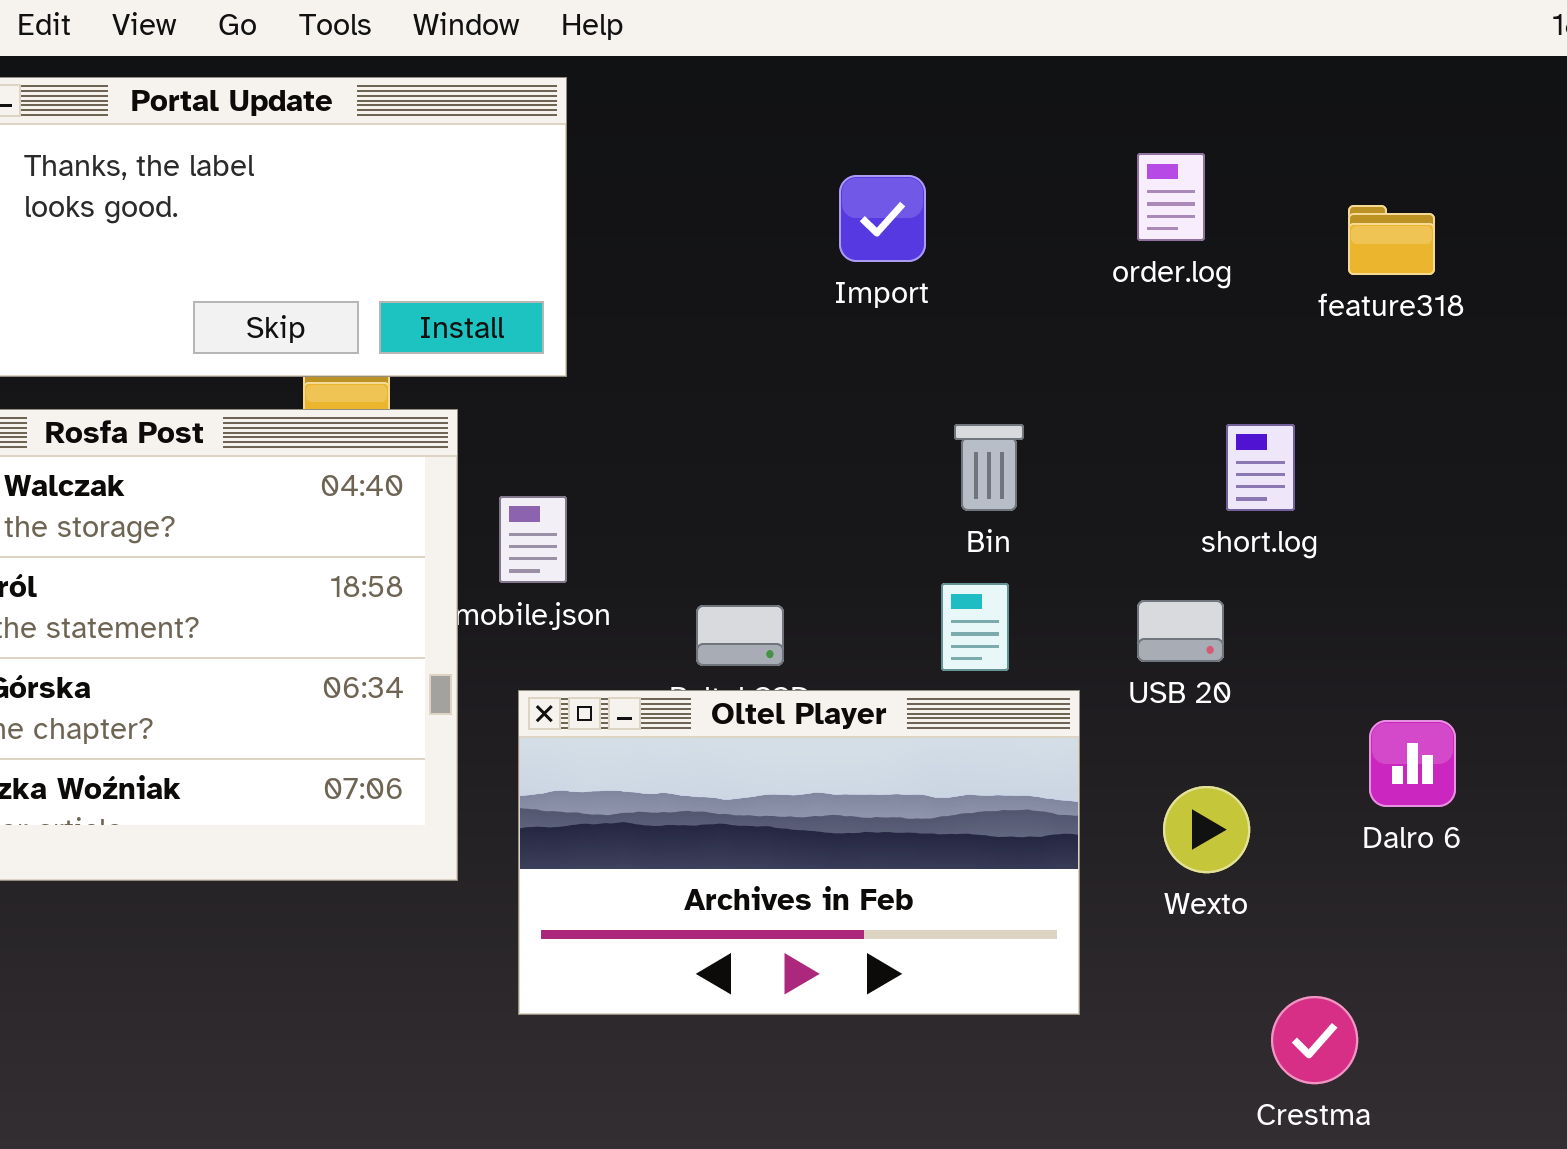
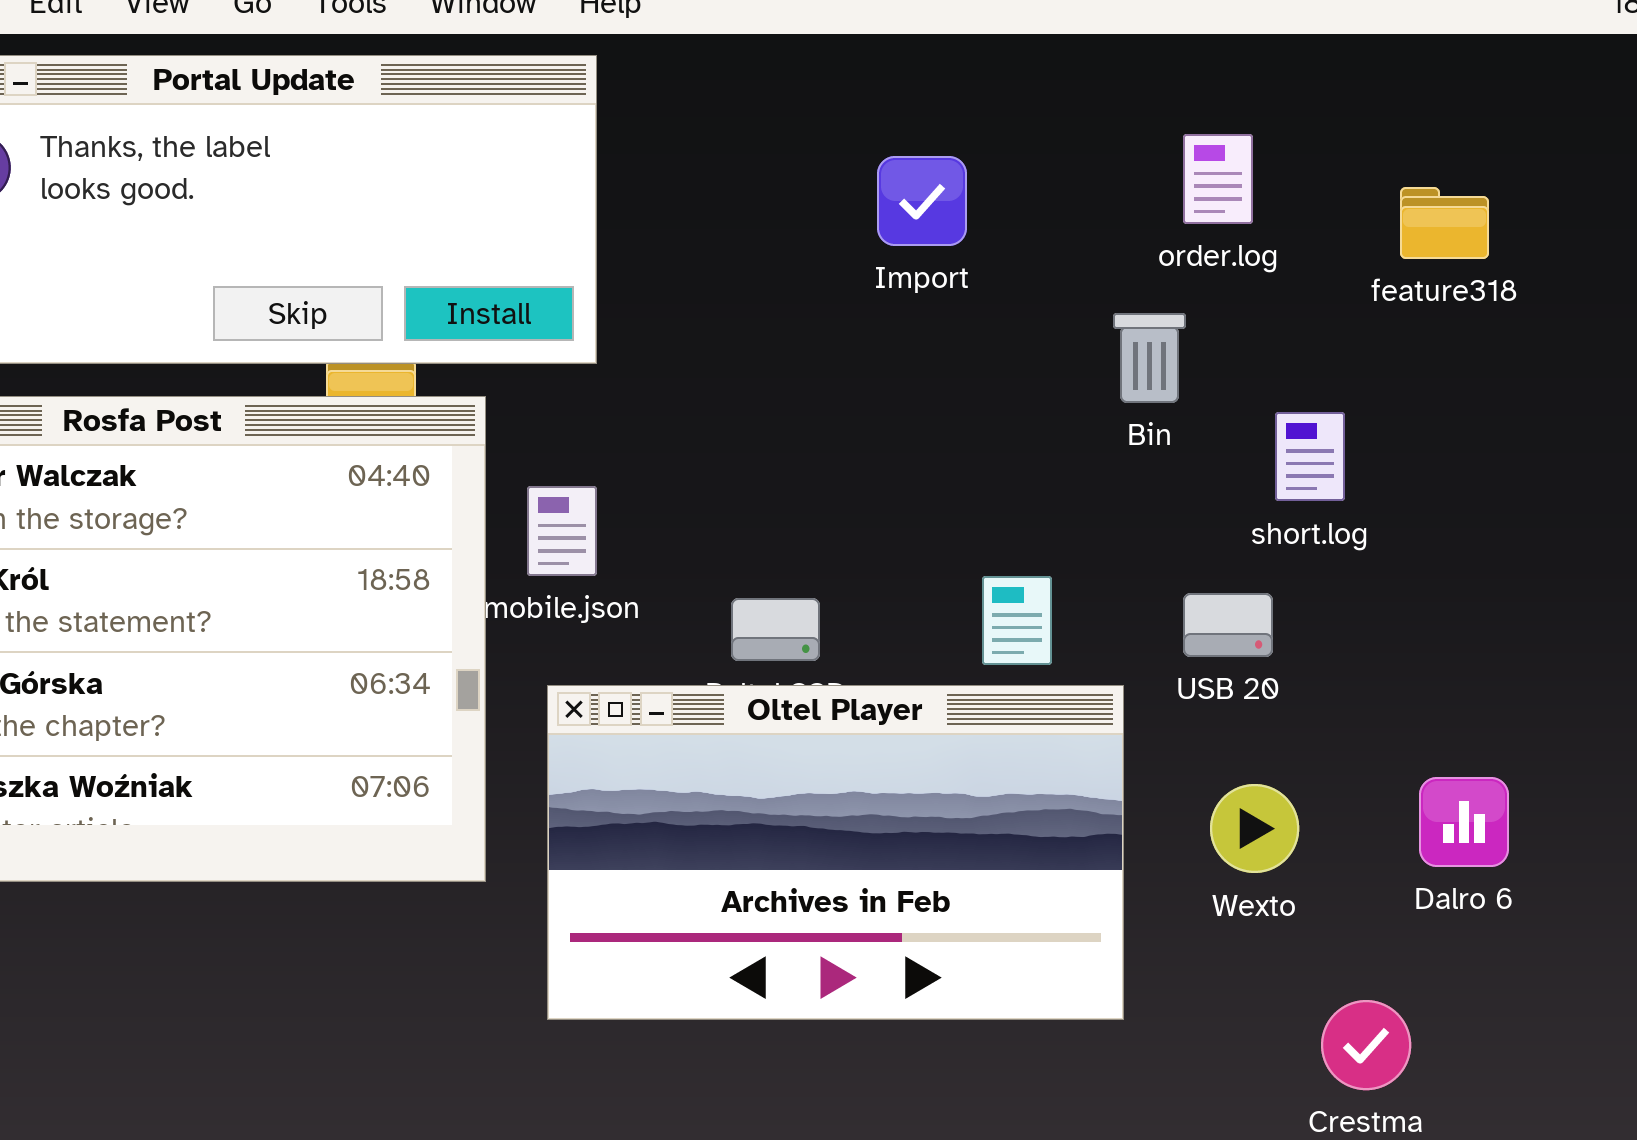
Bin: [954,424,1024,511] -> [1113,313,1186,403], moved
Dalro 6: [1369,720,1456,807] -> [1419,777,1509,867], moved

